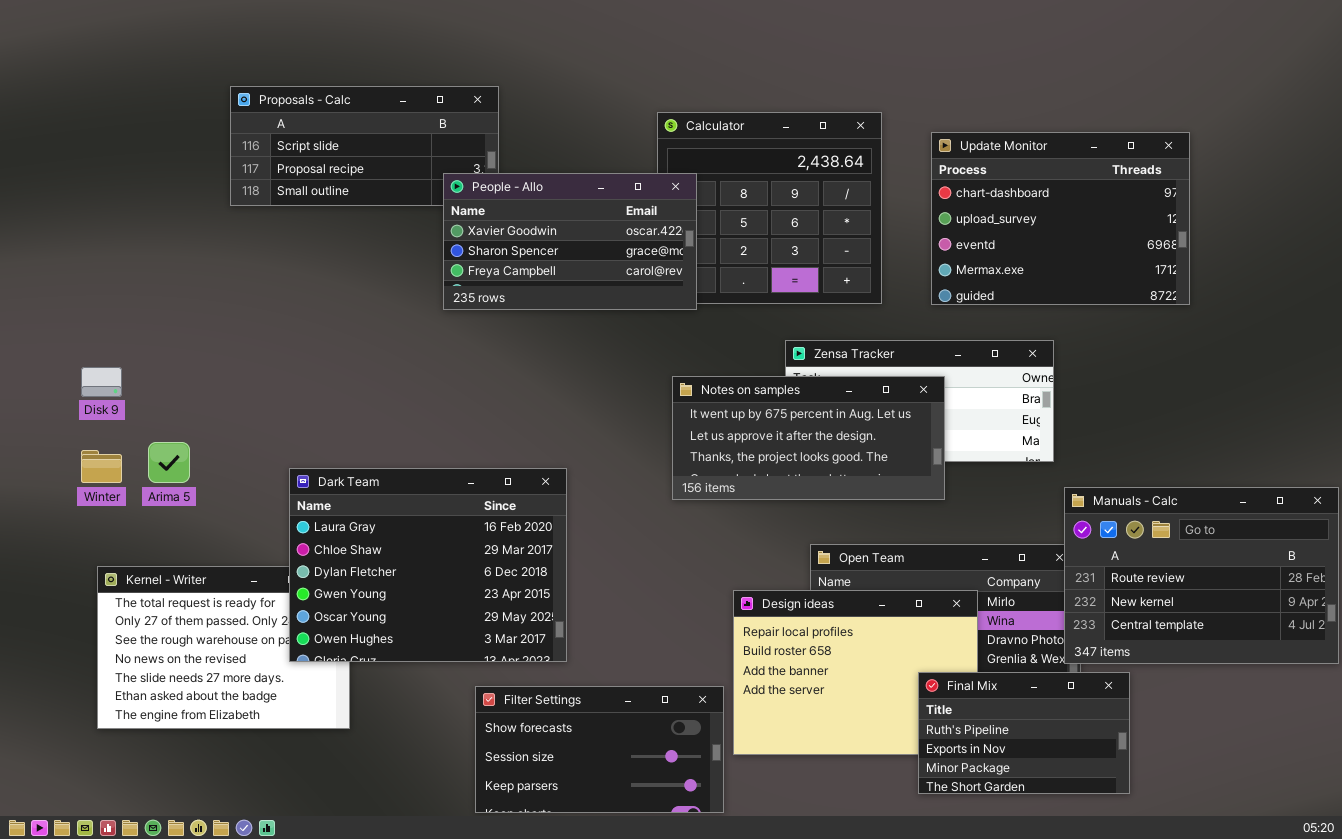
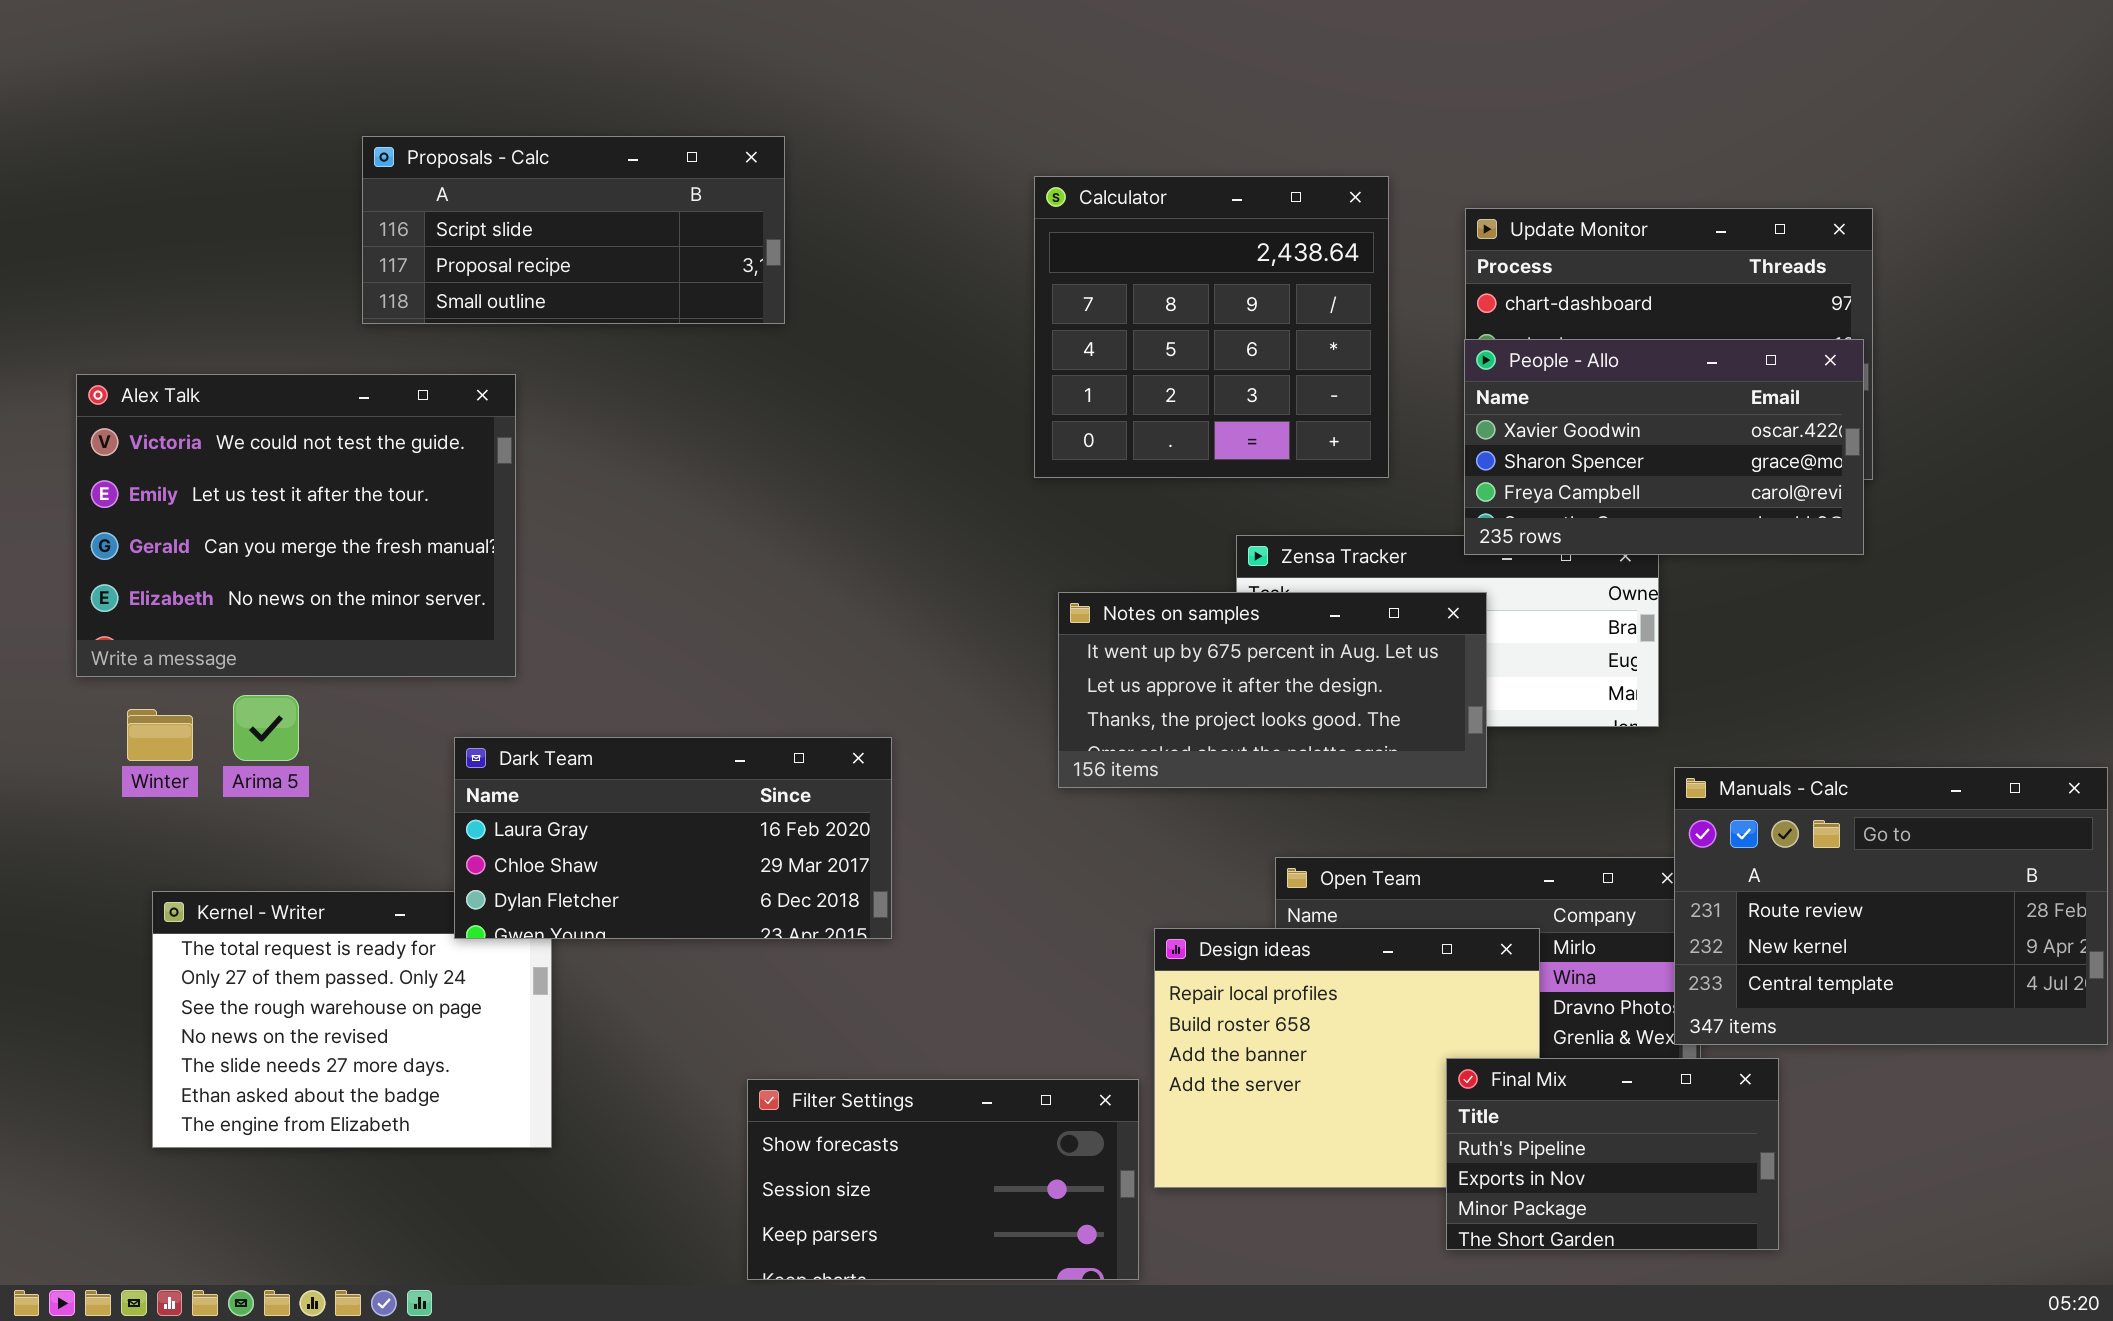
People - Allo: [443,173,697,310] -> [1464,339,1864,555], moved
Alex Talk: none -> [76,374,516,677], opened
Dark Team: [289,468,567,662] -> [454,737,892,939], resized

